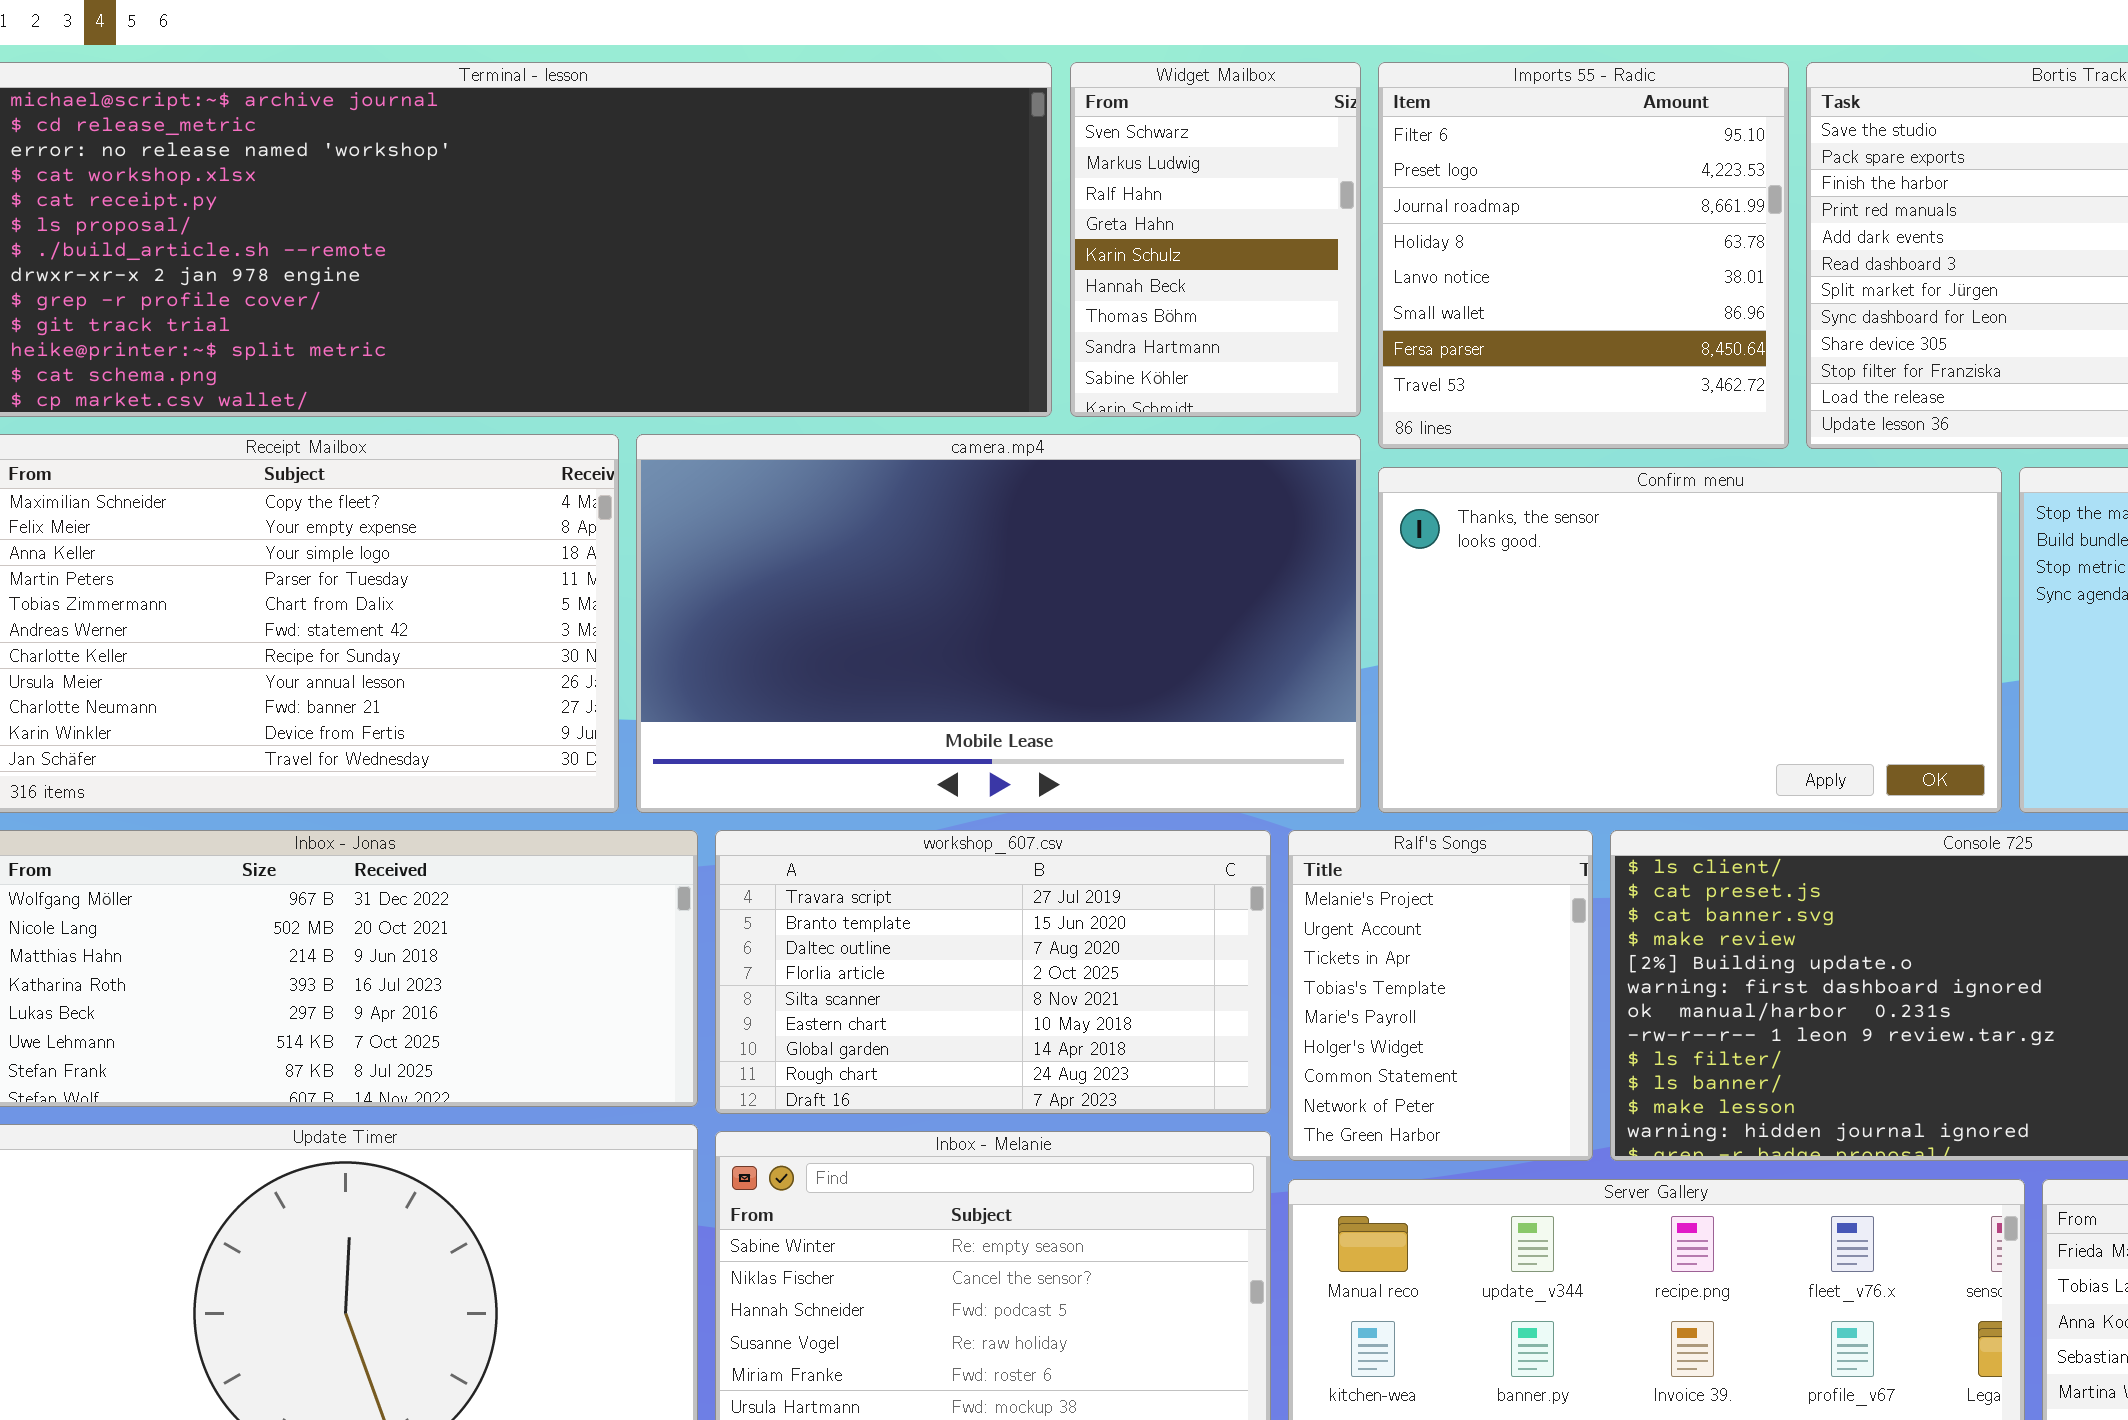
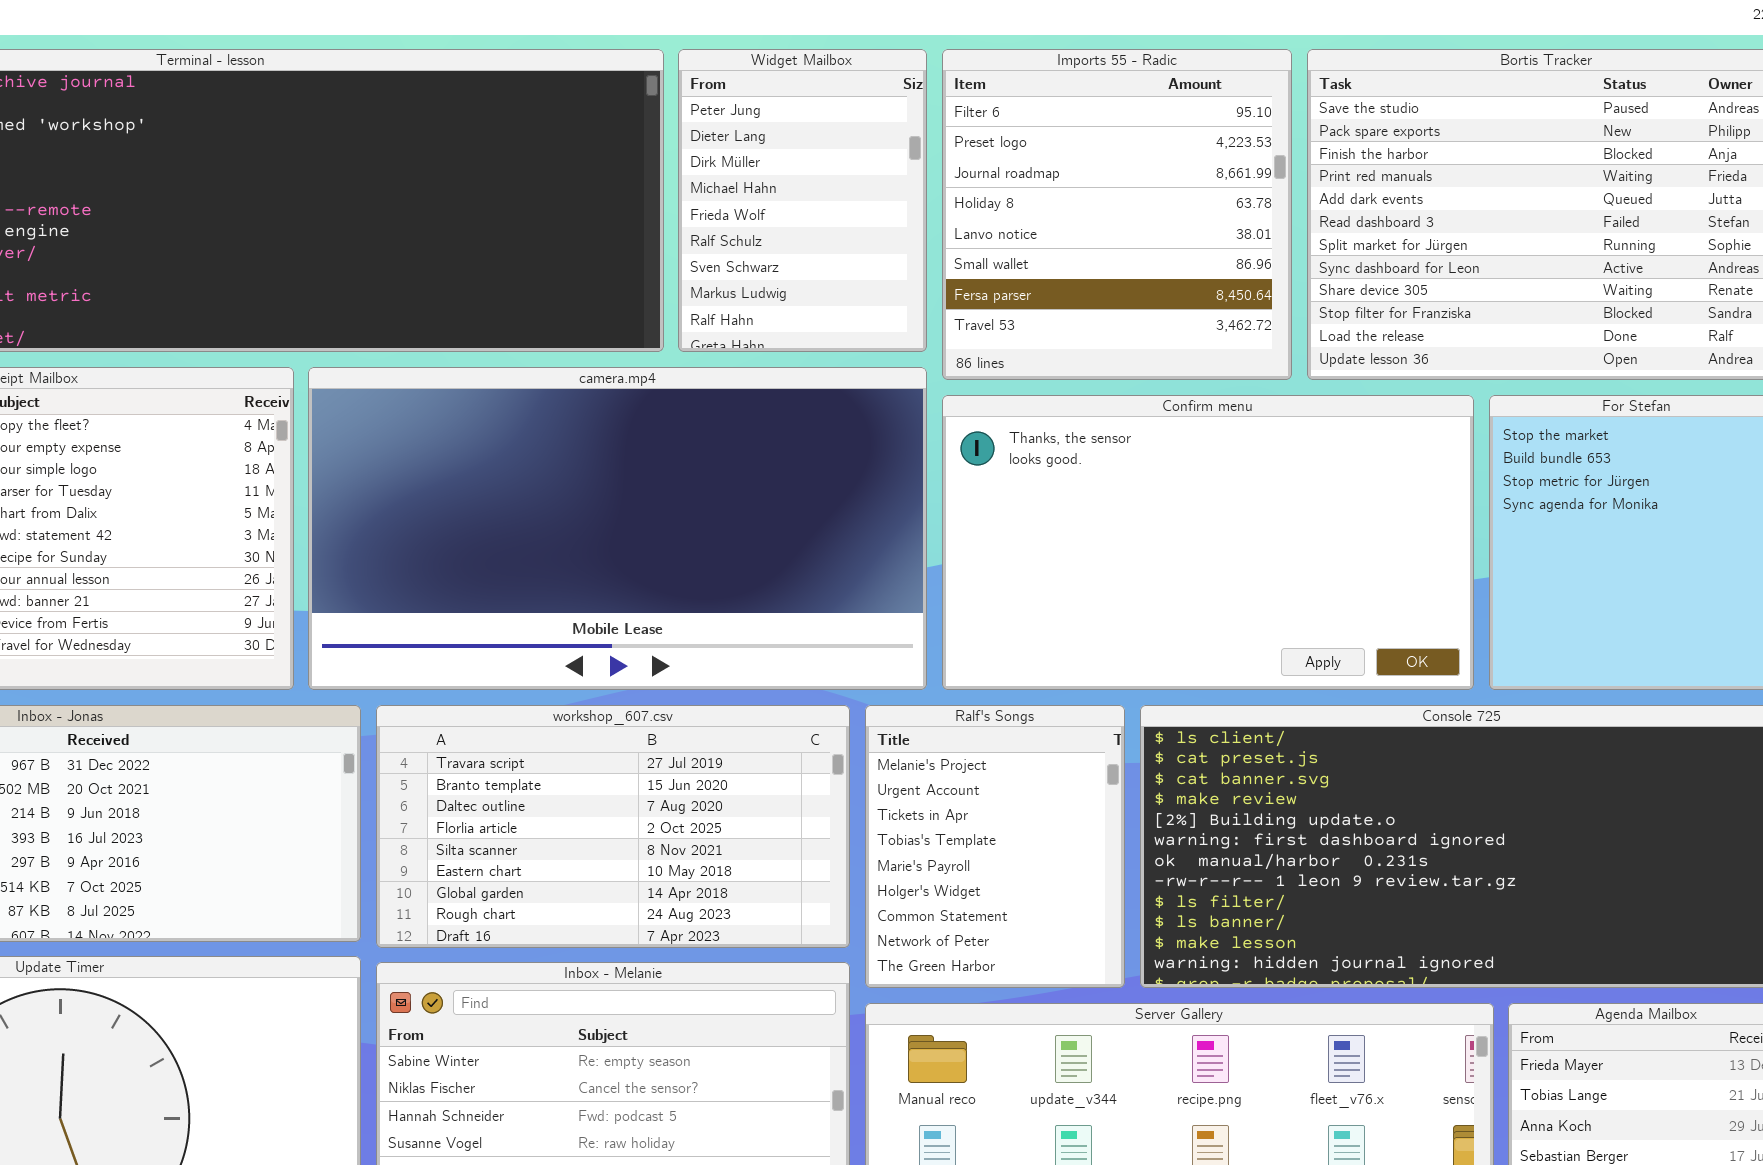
Widget Mailbox: [1070,62,1361,417] -> [678,49,927,352], scrolled up 6 rows

